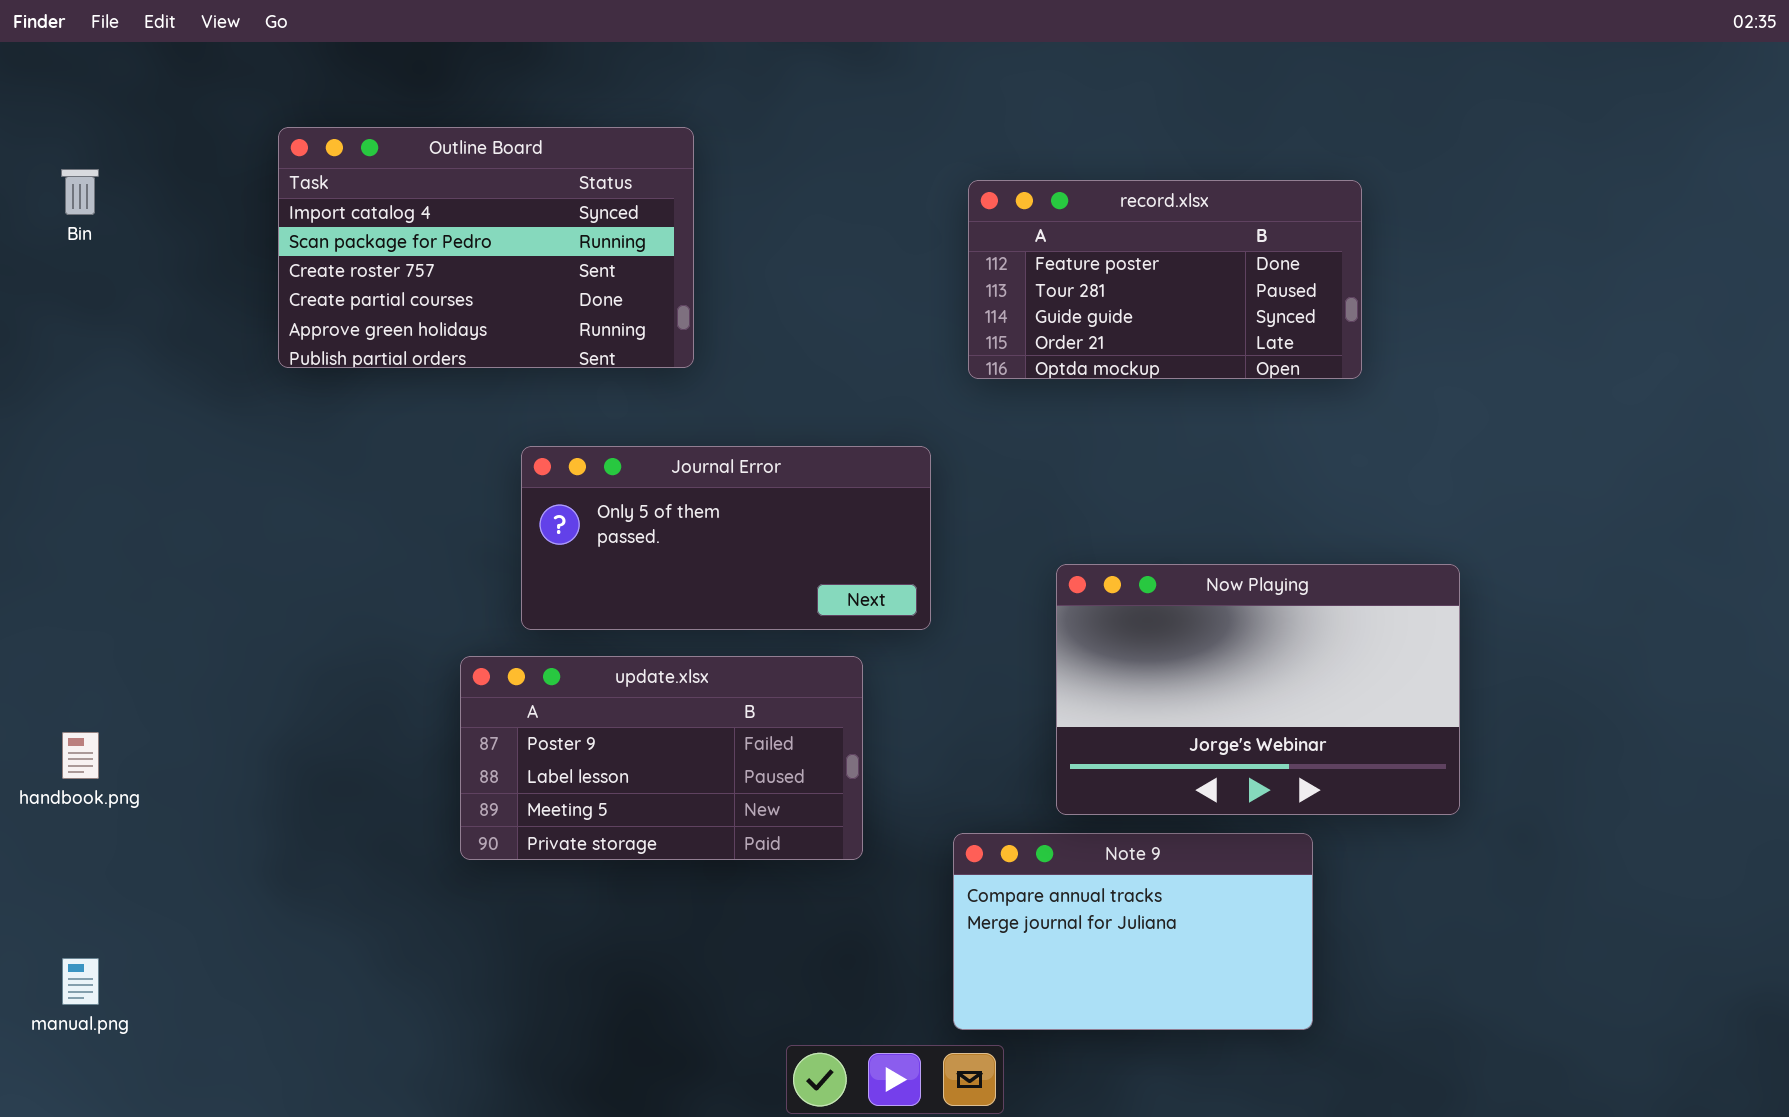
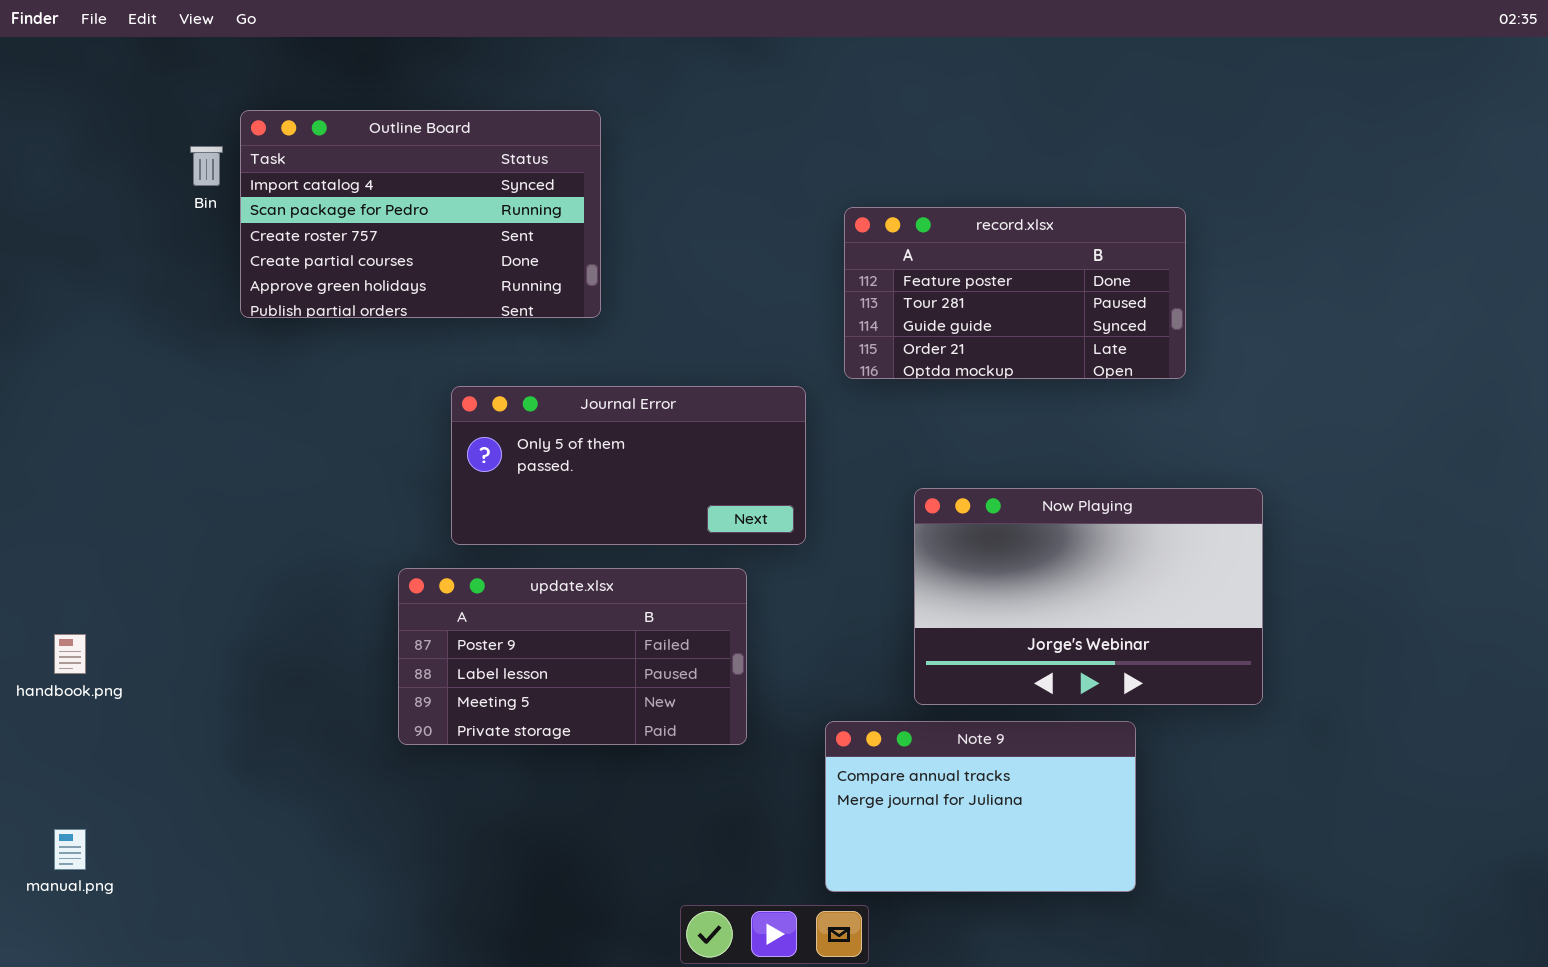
Bin: [61,169,99,215] -> [190,146,223,186], moved
record.xlsx: [968,180,1362,379] -> [844,207,1186,379], moved

